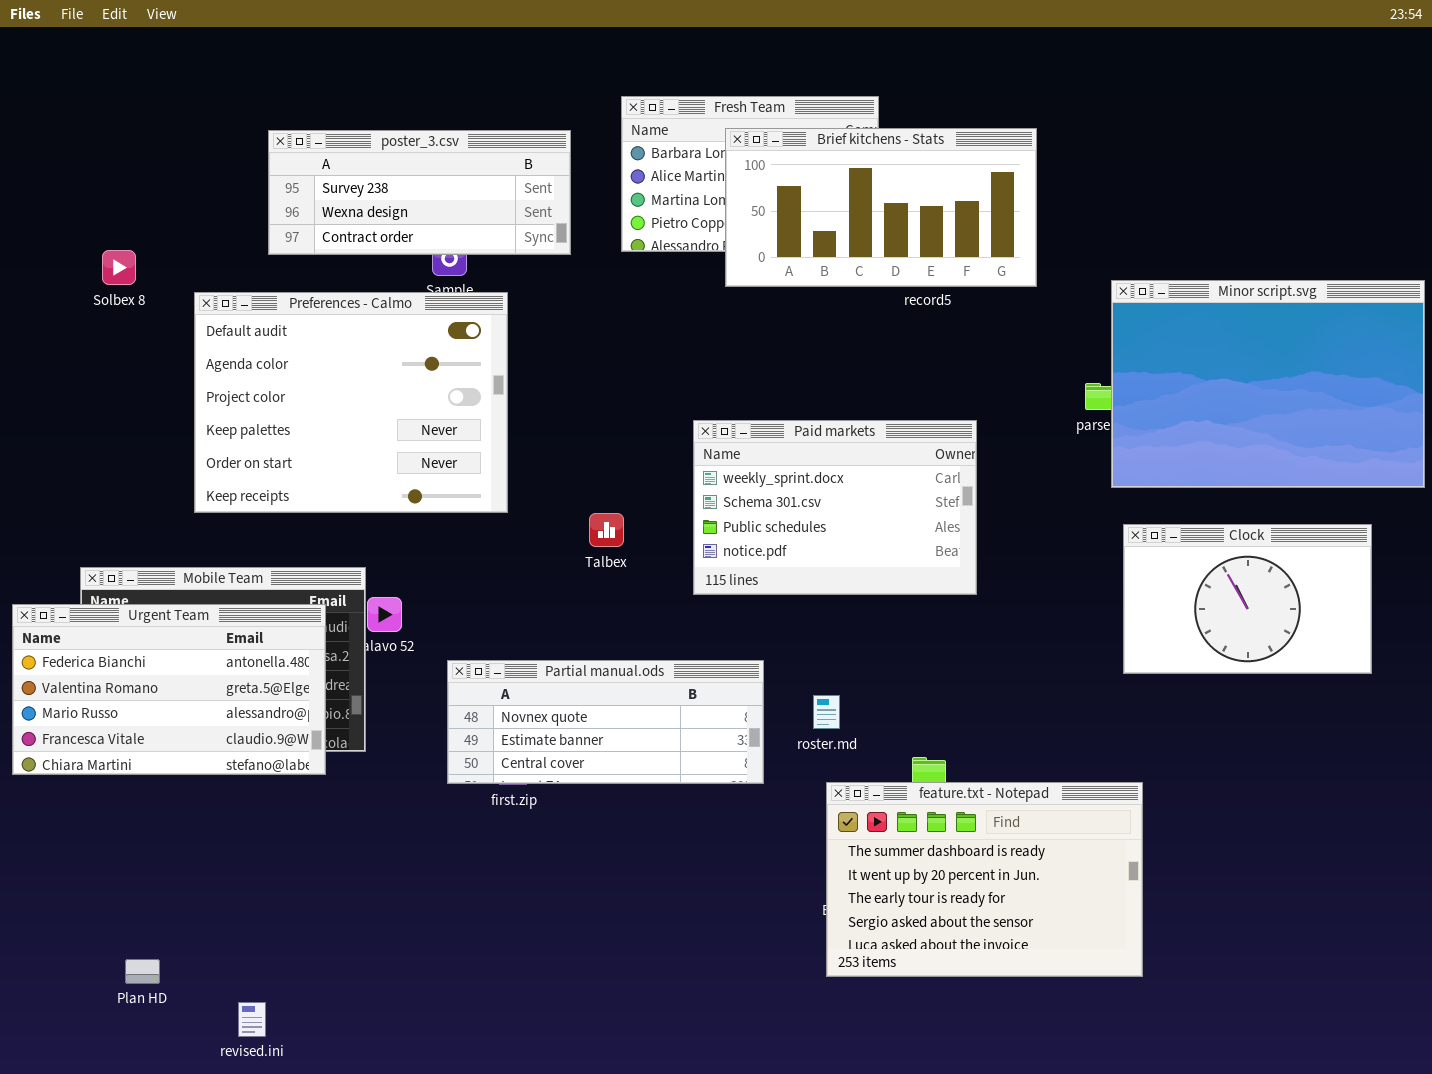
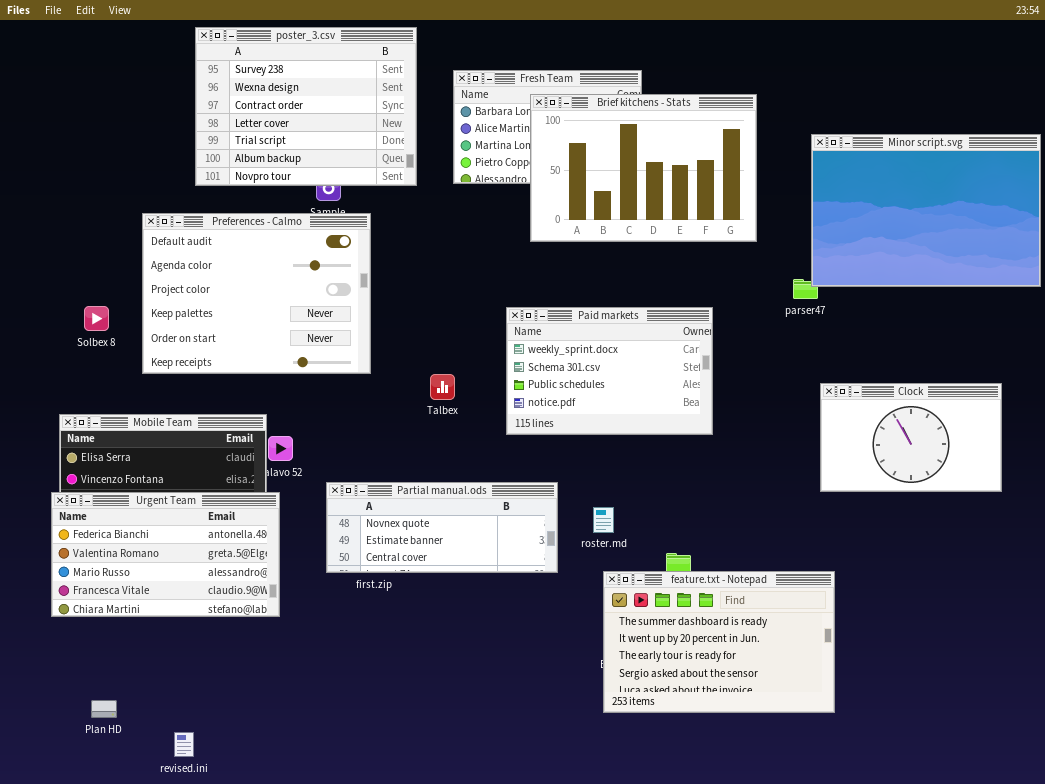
Brief kitchens - Stats: [725,128,1037,287] -> [530,94,757,242], resized
poster_3.csv: [268,130,571,255] -> [195,27,417,186], resized
Solbex 8: [102,250,136,285] -> [84,306,109,331], moved
Minor script.svg: [1111,280,1425,488] -> [811,134,1041,287], moved
Urgent Team: [12,604,326,775] -> [51,492,280,617], moved

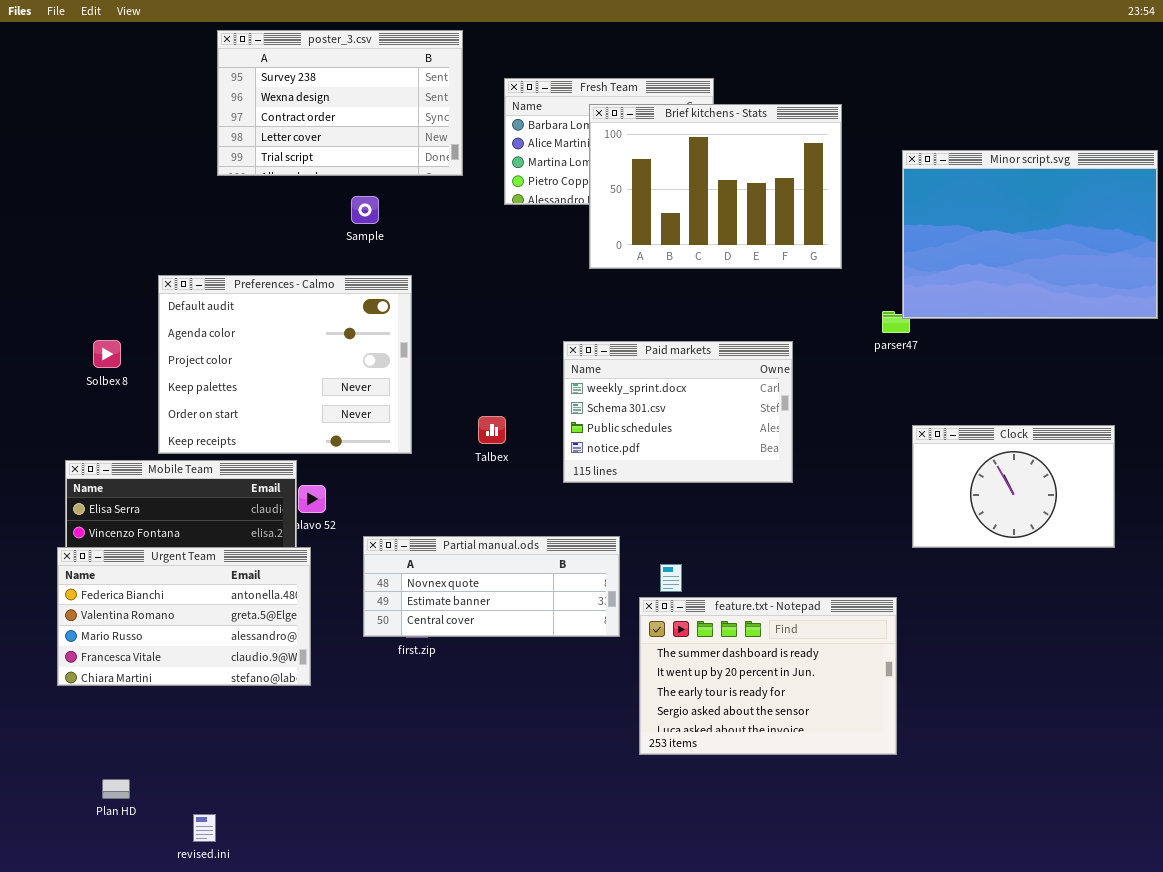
poster_3.csv: [195,27,417,186] -> [217,30,463,176], resized
Preferences - Calmo: [142,213,371,374] -> [158,275,412,454], moved
feature.txt - Notepad: [603,571,835,713] -> [639,597,897,755], moved

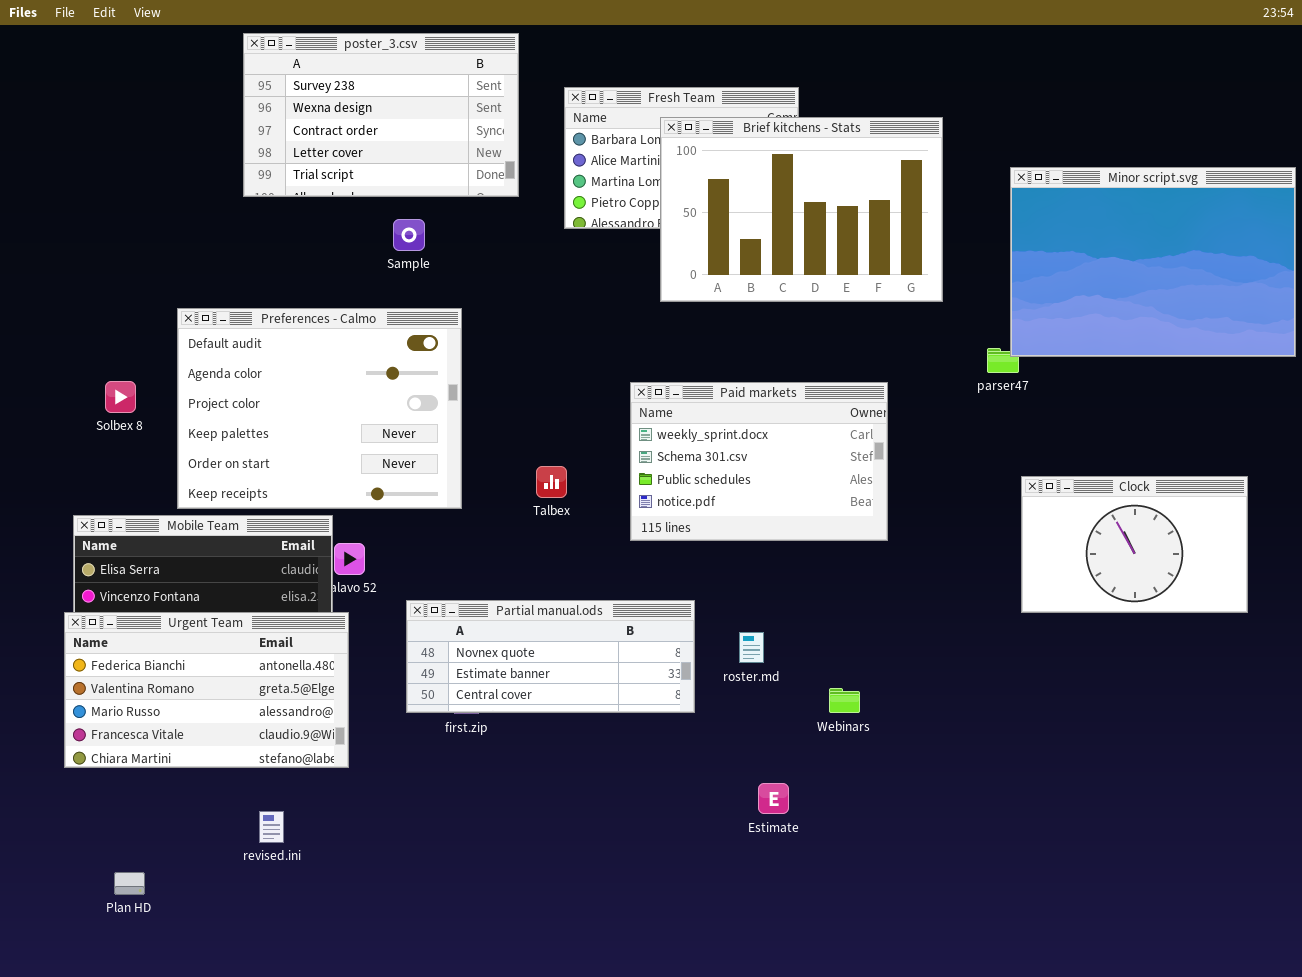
feature.txt - Notepad: [639,597,897,755] -> none, closed
revised.ini: [193,814,216,842] -> [259,811,284,843], moved

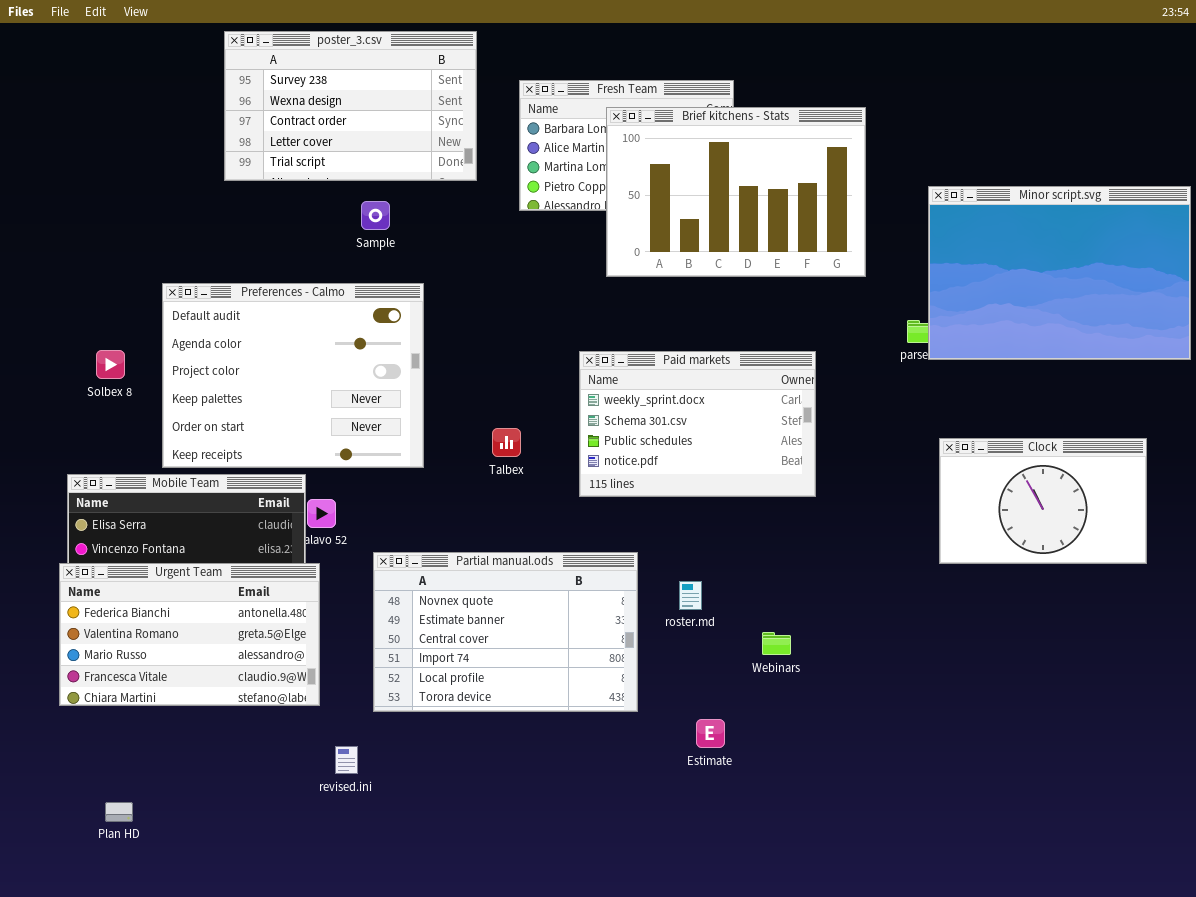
Minor script.svg: [1010,167,1296,357] -> [928,186,1191,360], moved
Partial manual.ods: [406,600,695,713] -> [373,552,638,712], resized
revised.ini: [259,811,284,843] -> [335,746,358,774], moved

